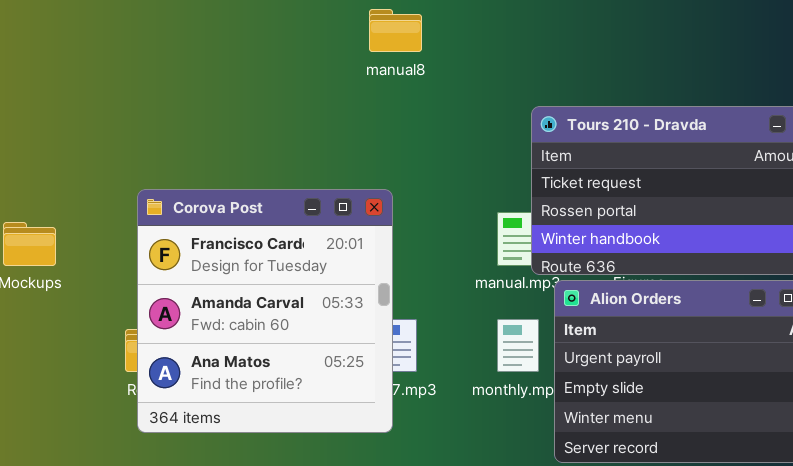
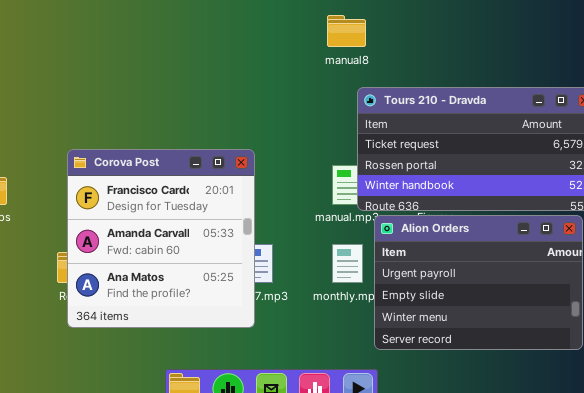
manual8: [369,9,422,52] -> [327,15,366,47], moved

